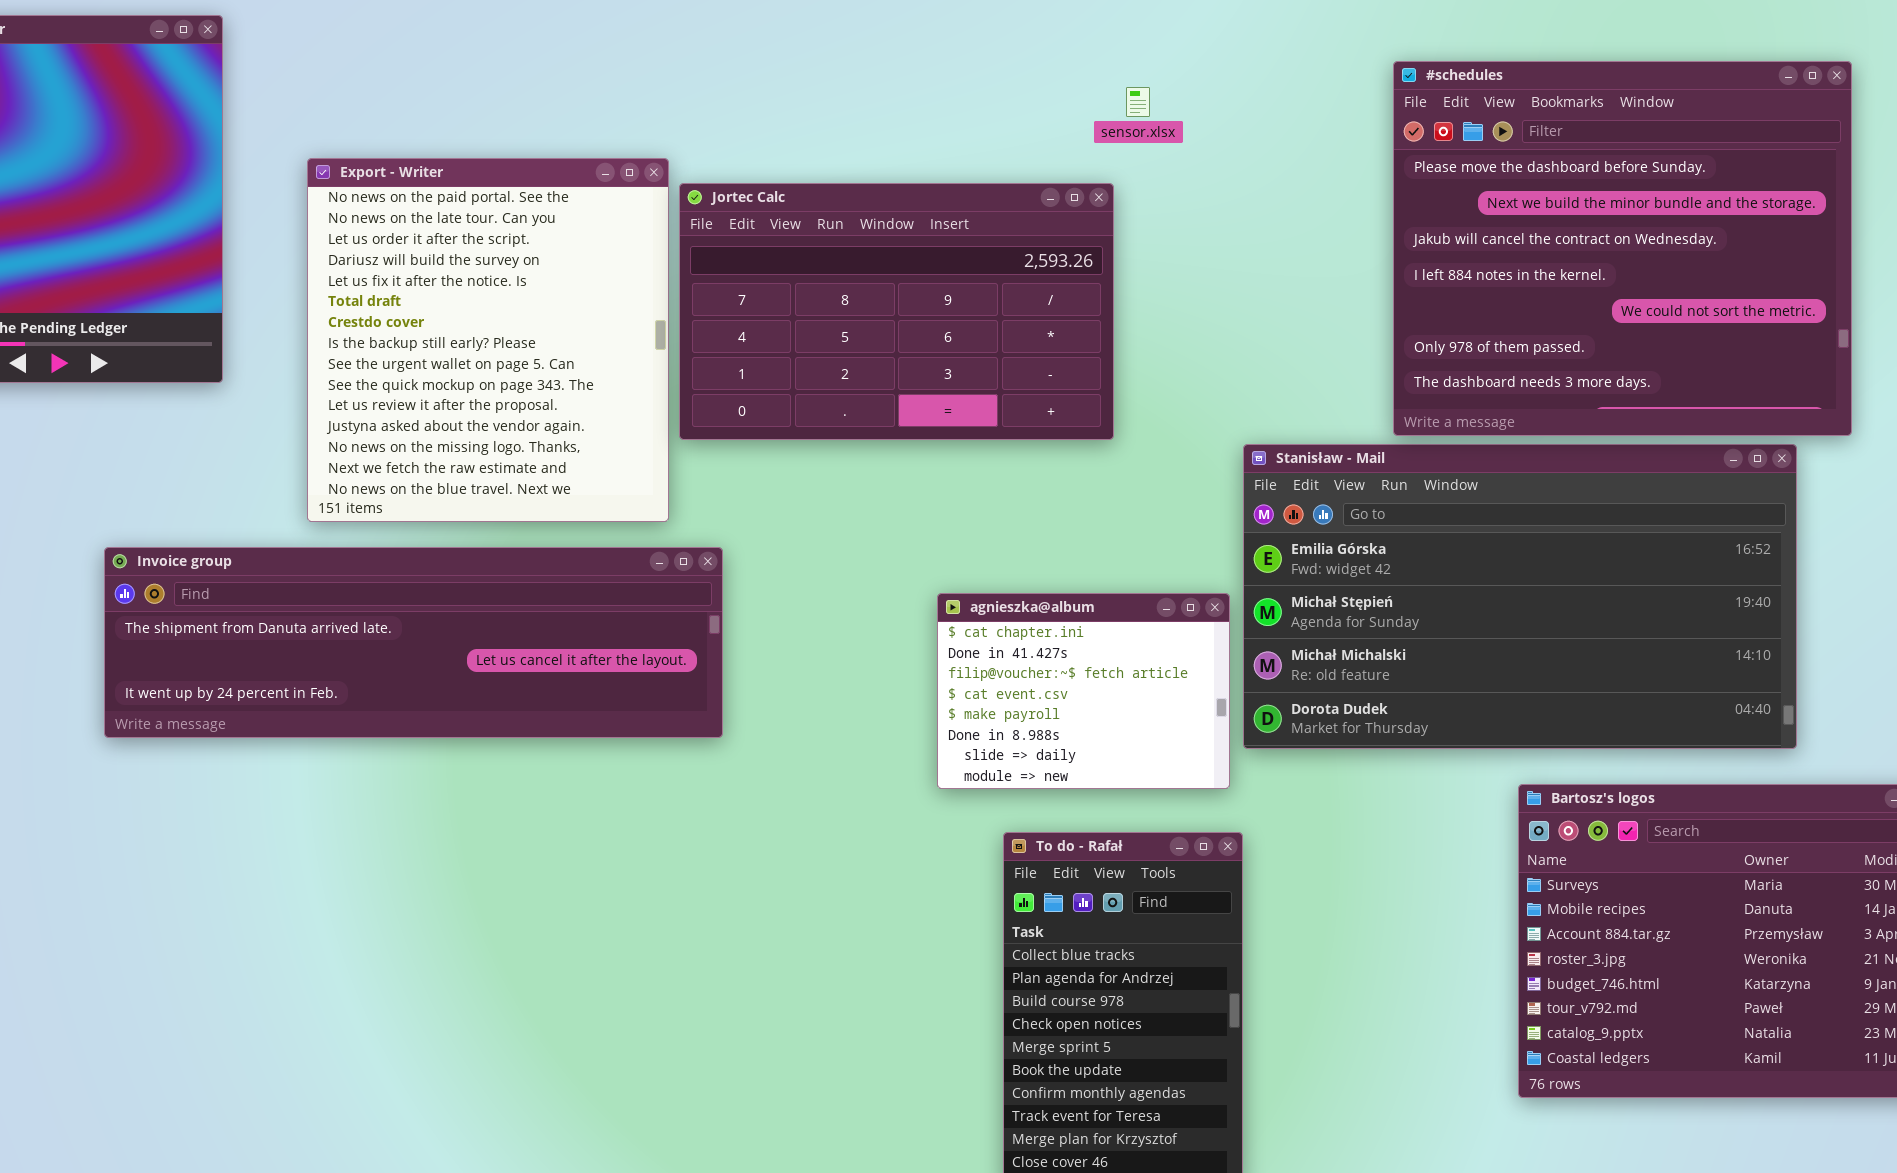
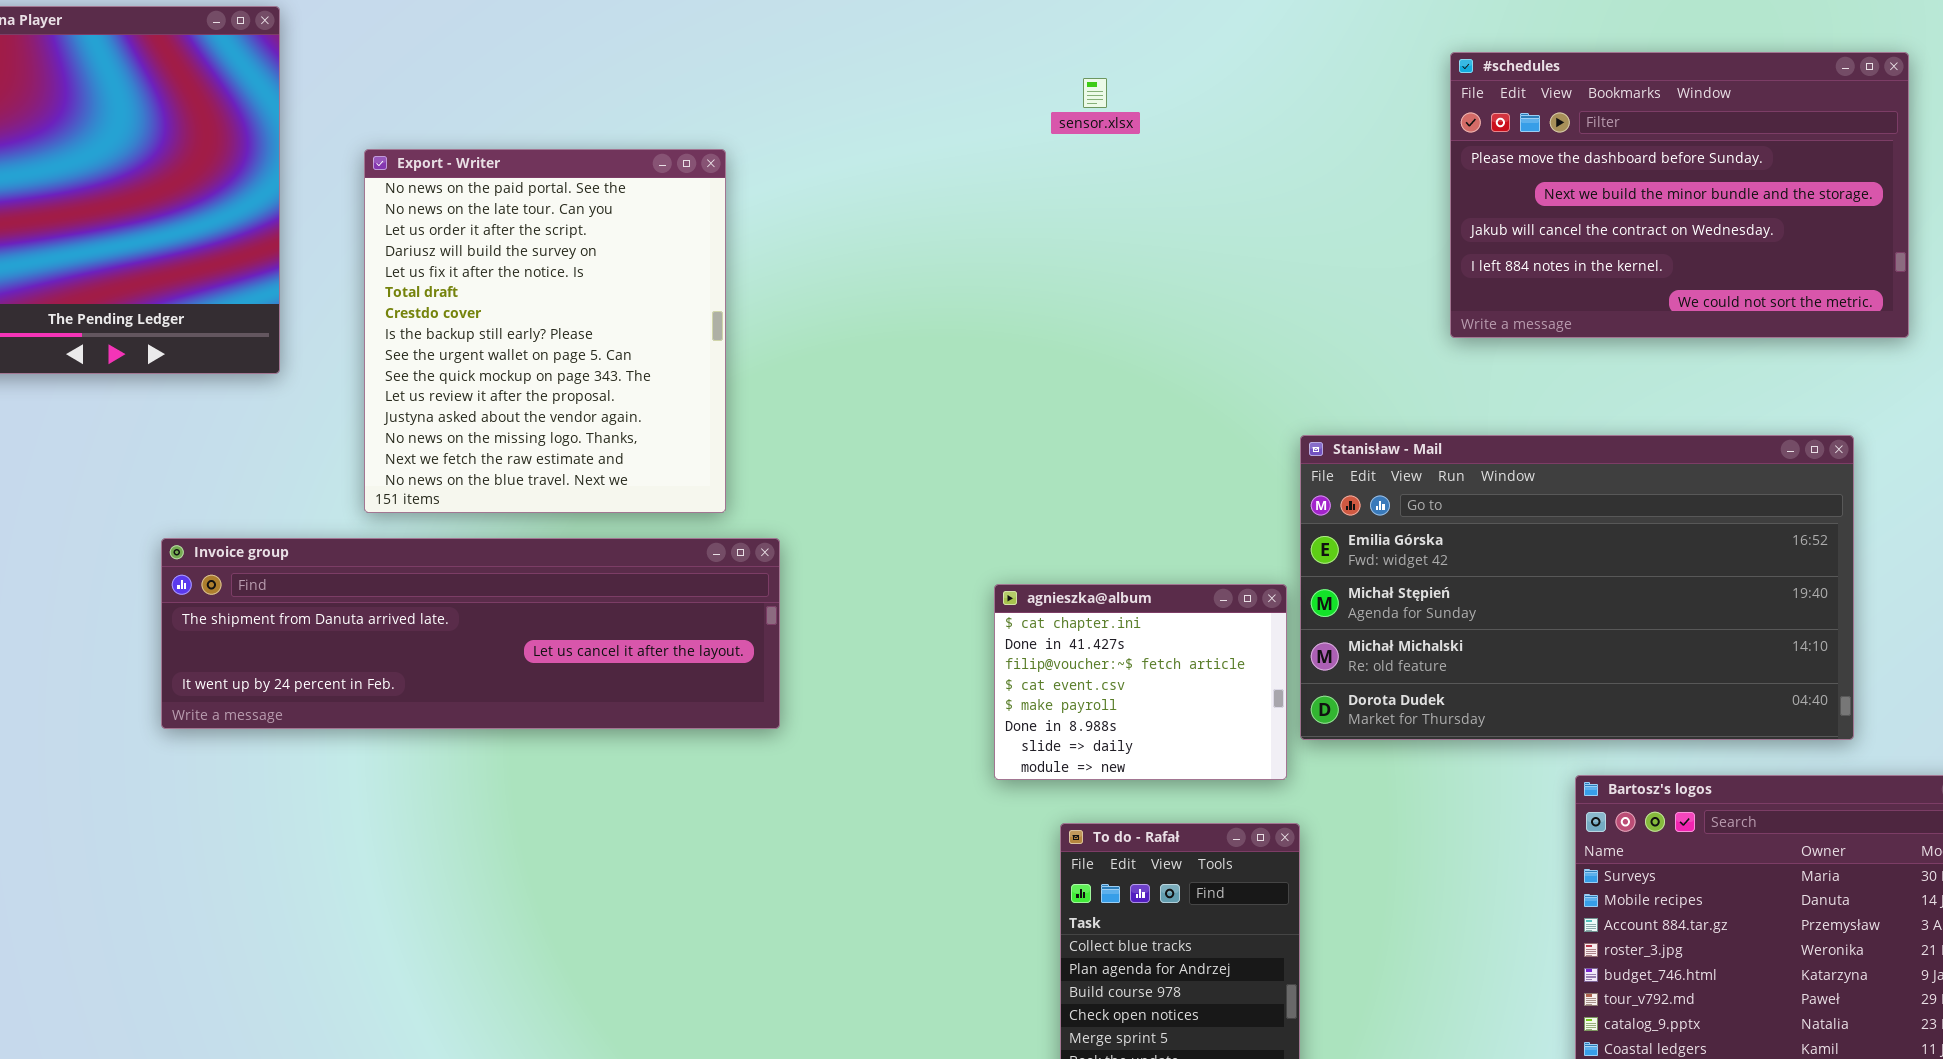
#schedules: [1393,61,1852,436] -> [1450,52,1909,338], resized
sensor.xlsx: [1126,87,1150,117] -> [1083,78,1107,108], moved
Jortec Calc: [679,183,1114,440] -> none, closed

